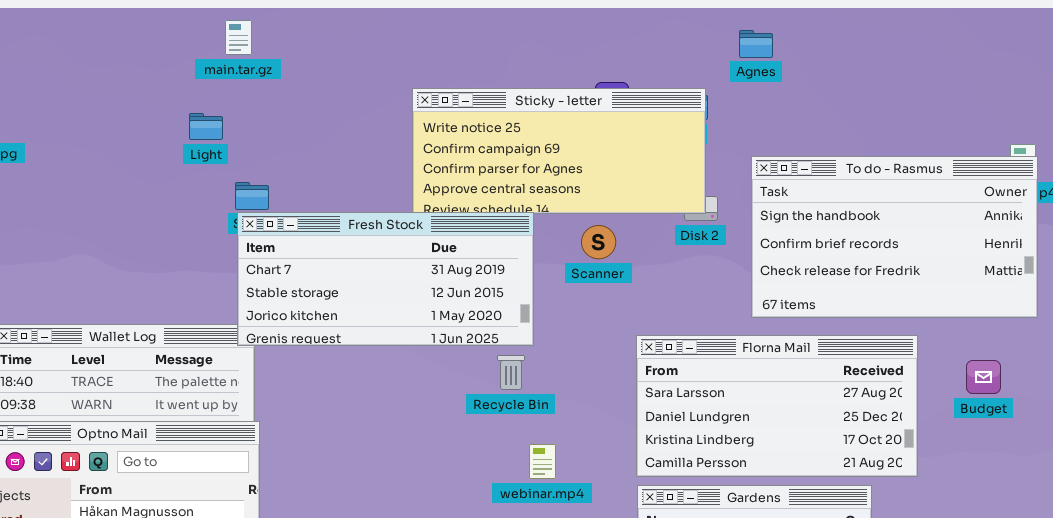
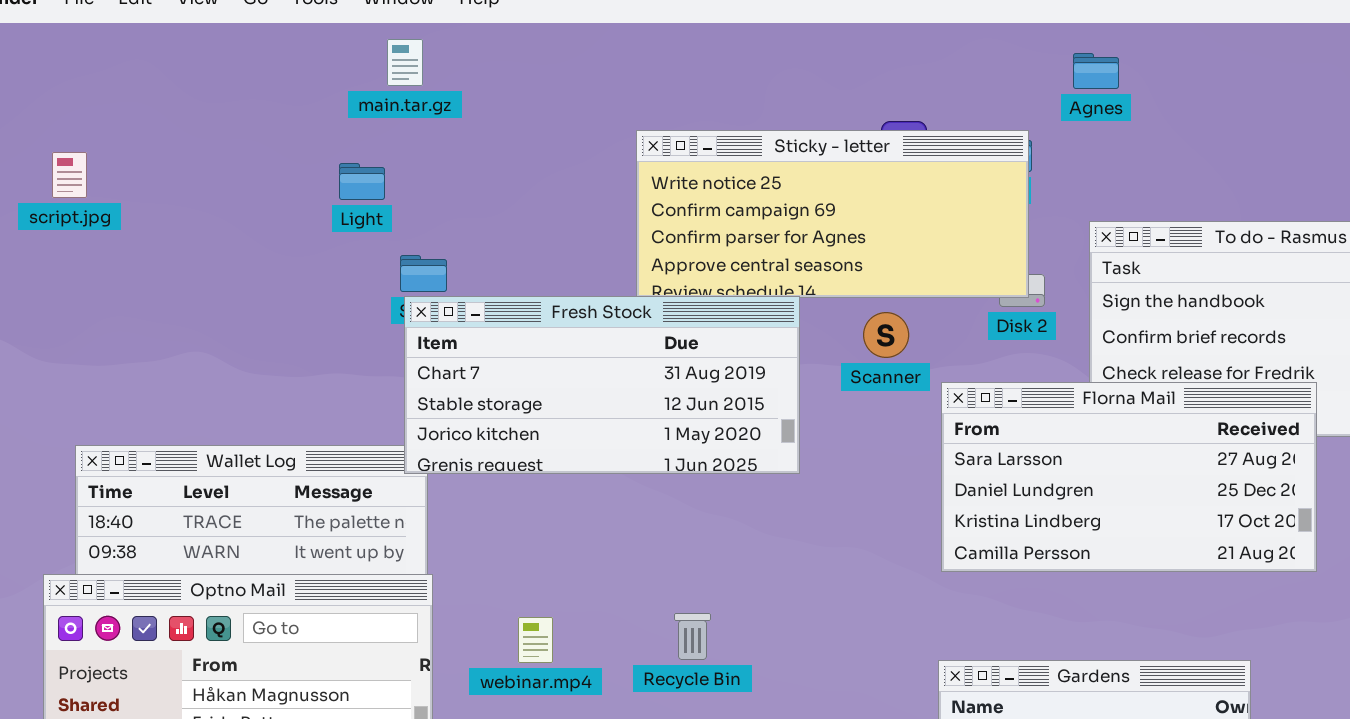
Florna Mail: [636,335,918,477] -> [941,382,1317,572], moved
Recycle Bin: [497,355,525,390] -> [674,613,711,660], moved
webinar.mp4: [529,444,556,479] -> [518,617,553,663], moved

